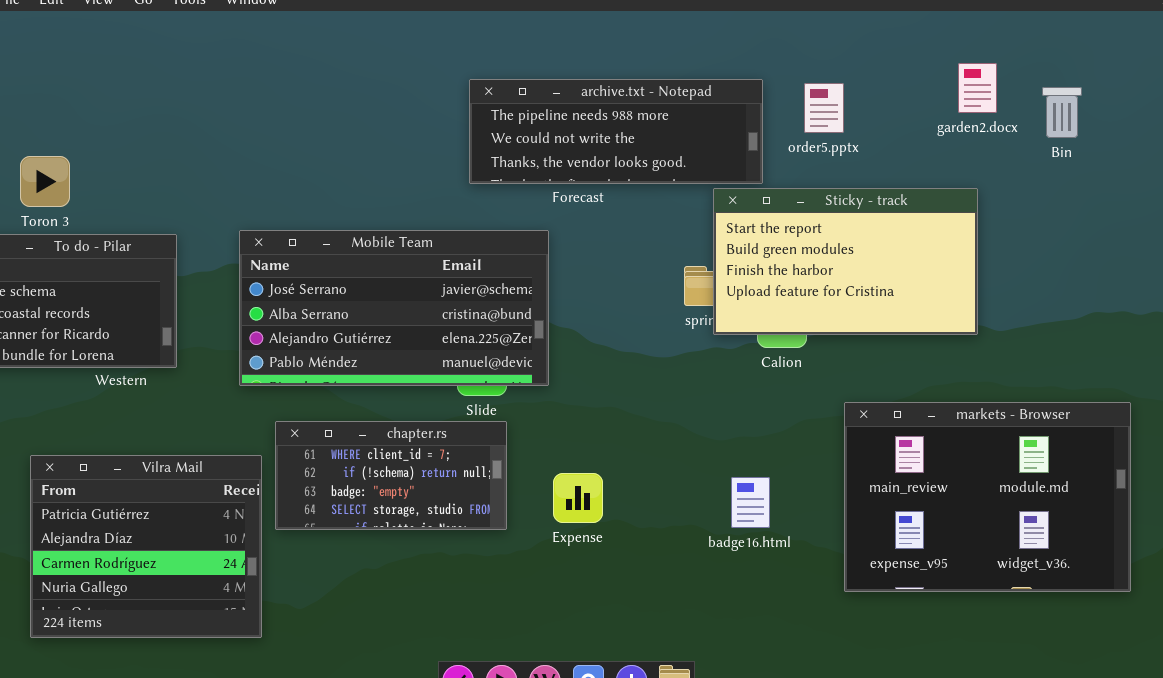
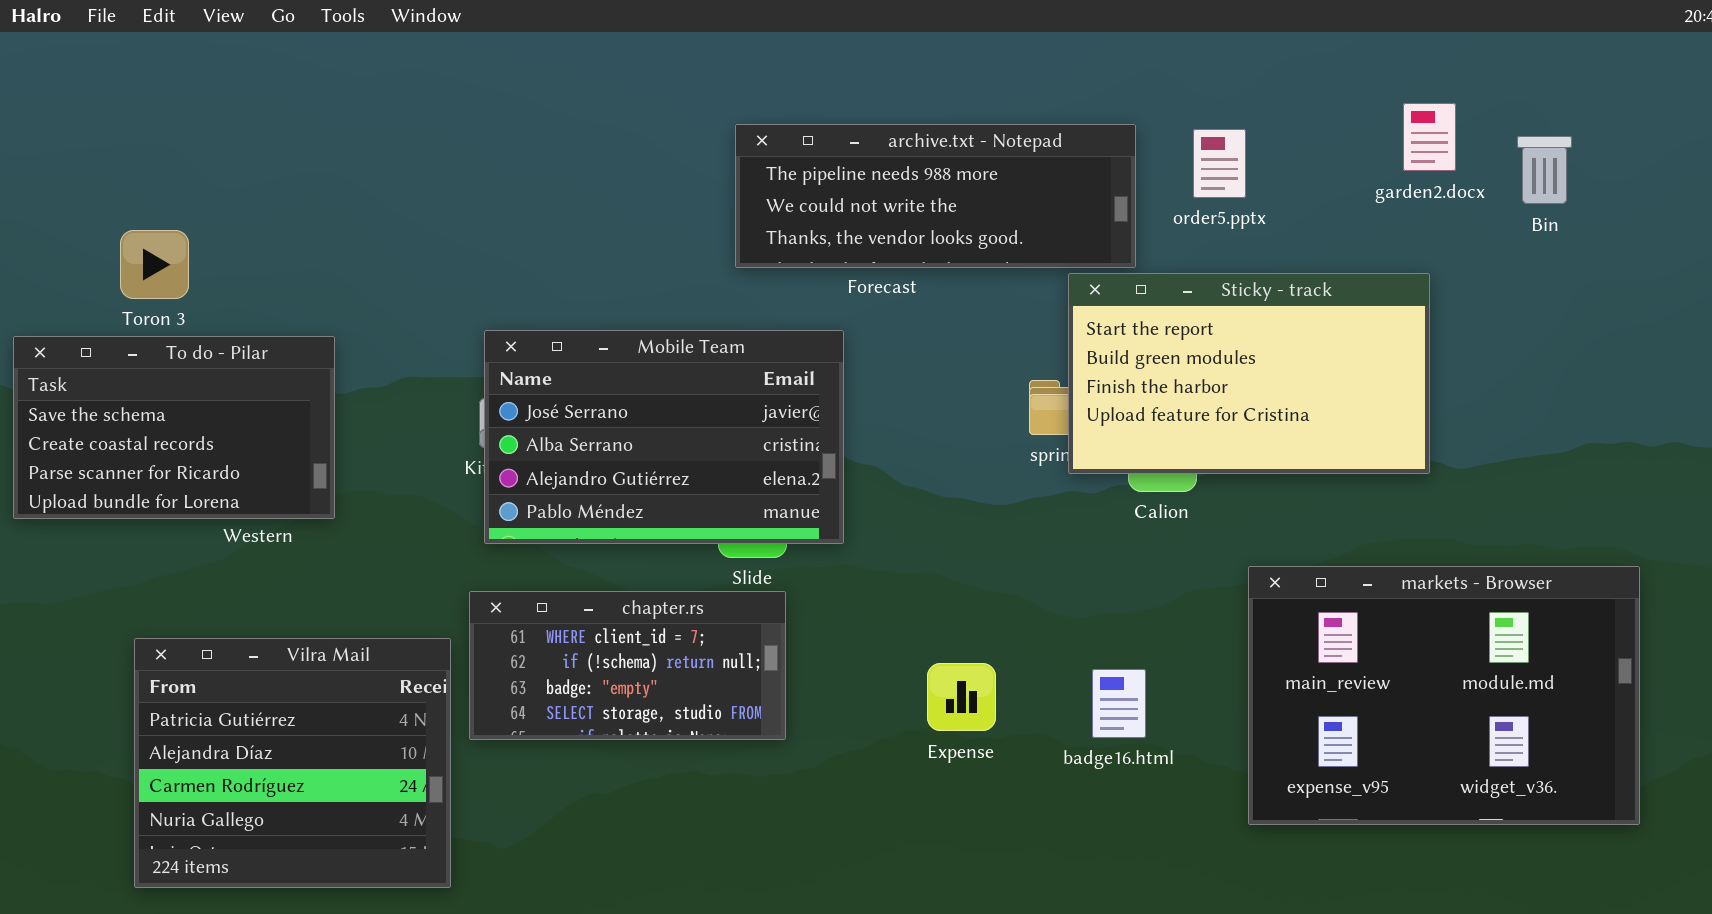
Mobile Team: [239,230,549,386] -> [484,330,844,544], resized
Expense: [553,473,603,523] -> [927,663,996,731], moved

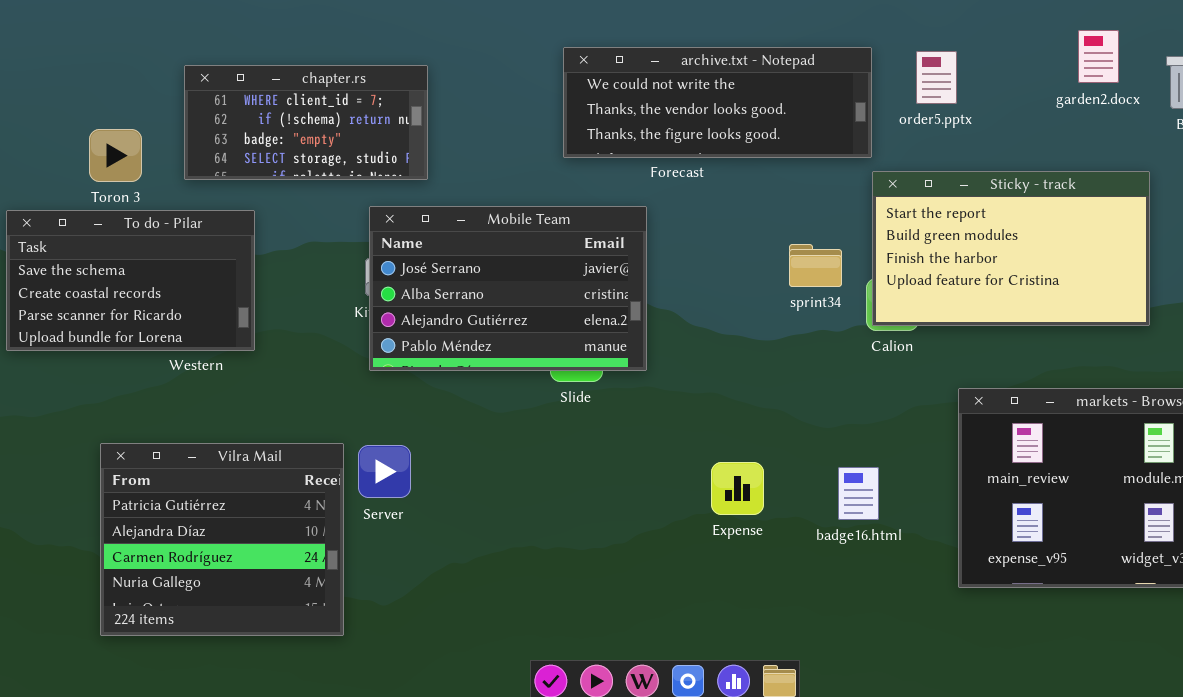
archive.txt - Notepad: [735,124,1136,268] -> [563,47,872,158], scrolled down 1 row
Sticky - track: [1068,273,1430,474] -> [872,171,1150,326], moved
chapter.rs: [469,591,786,740] -> [184,65,428,180], moved

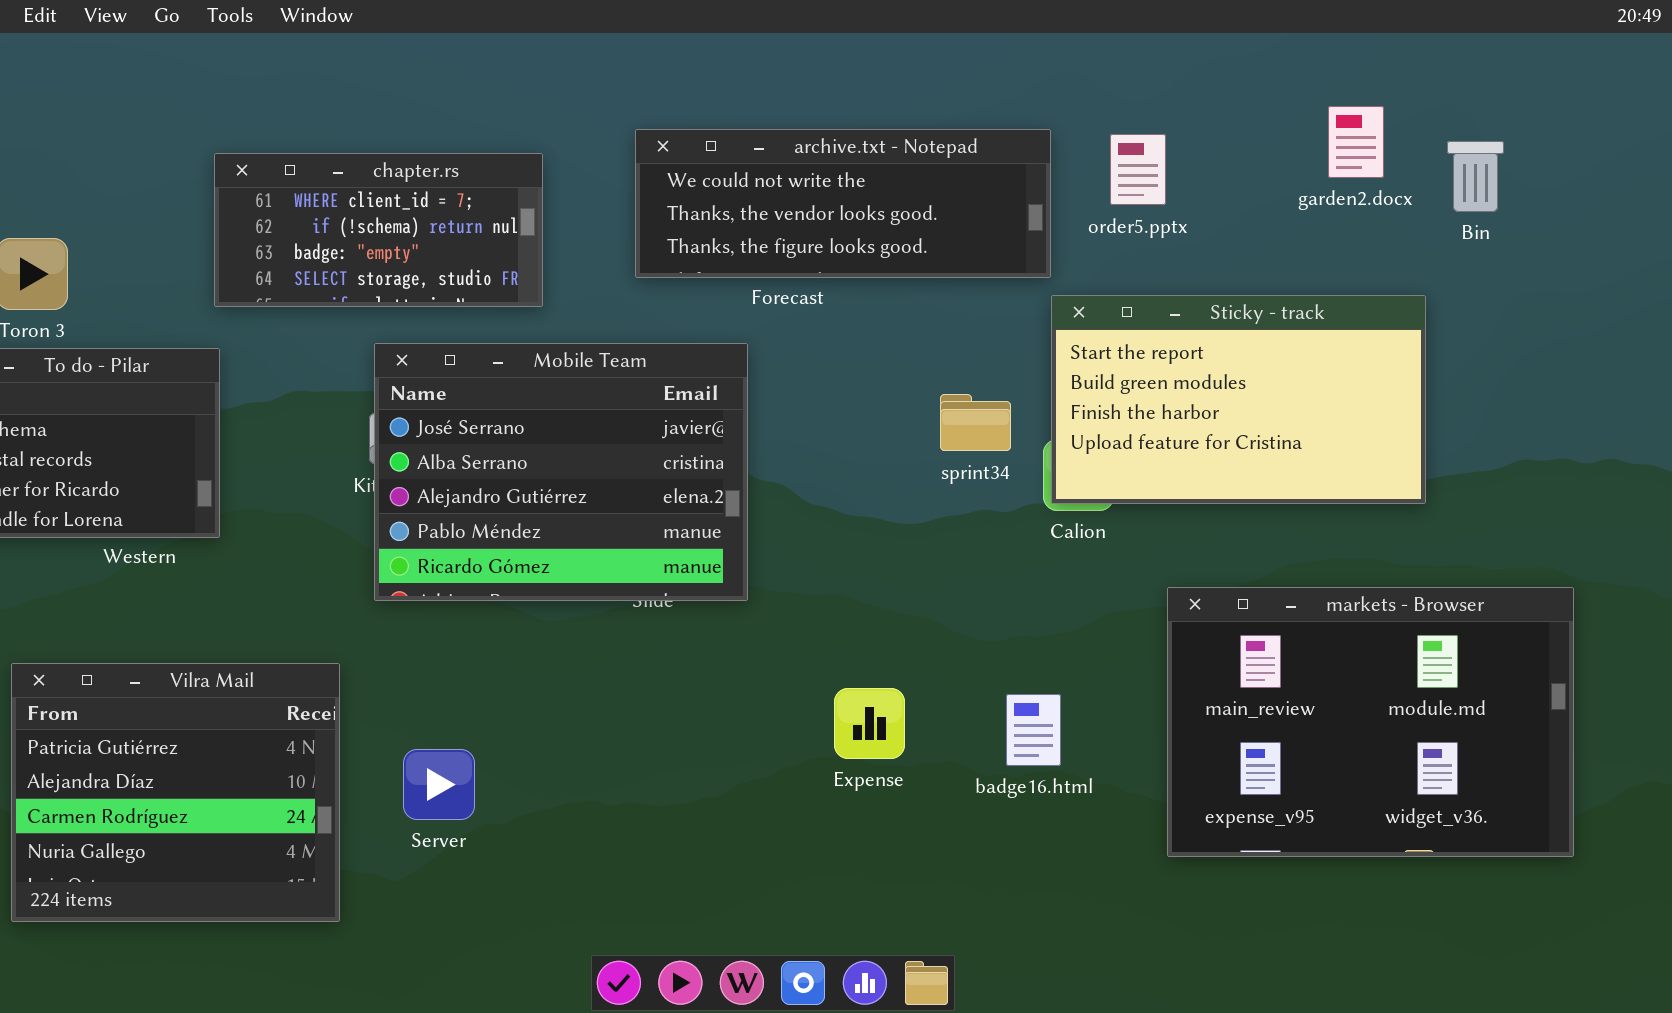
chapter.rs: [184,65,428,180] -> [214,153,543,307], moved
Mobile Team: [369,206,647,371] -> [374,343,748,601], resized
Server: [358,445,411,498] -> [403,749,475,820], moved

